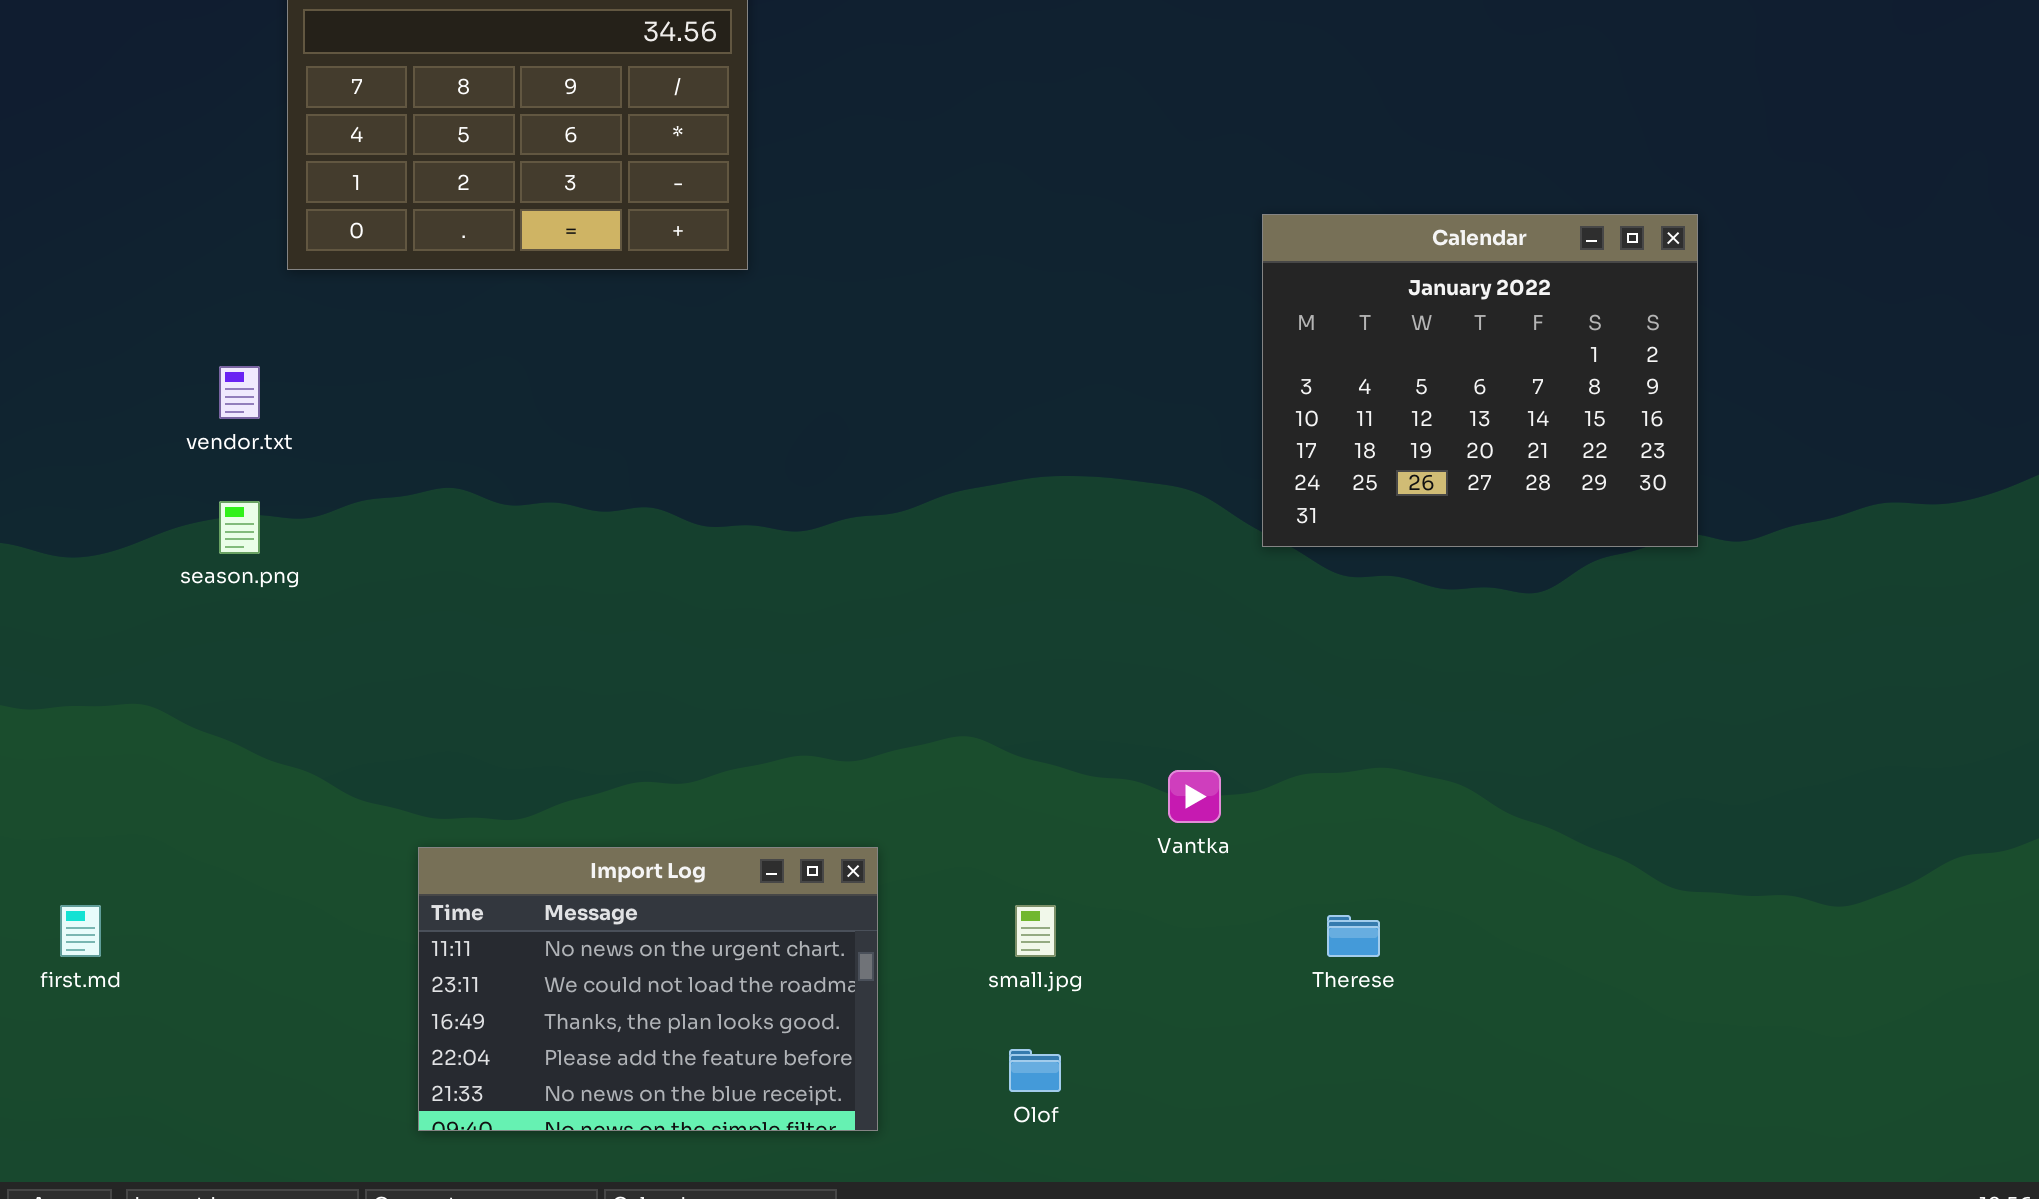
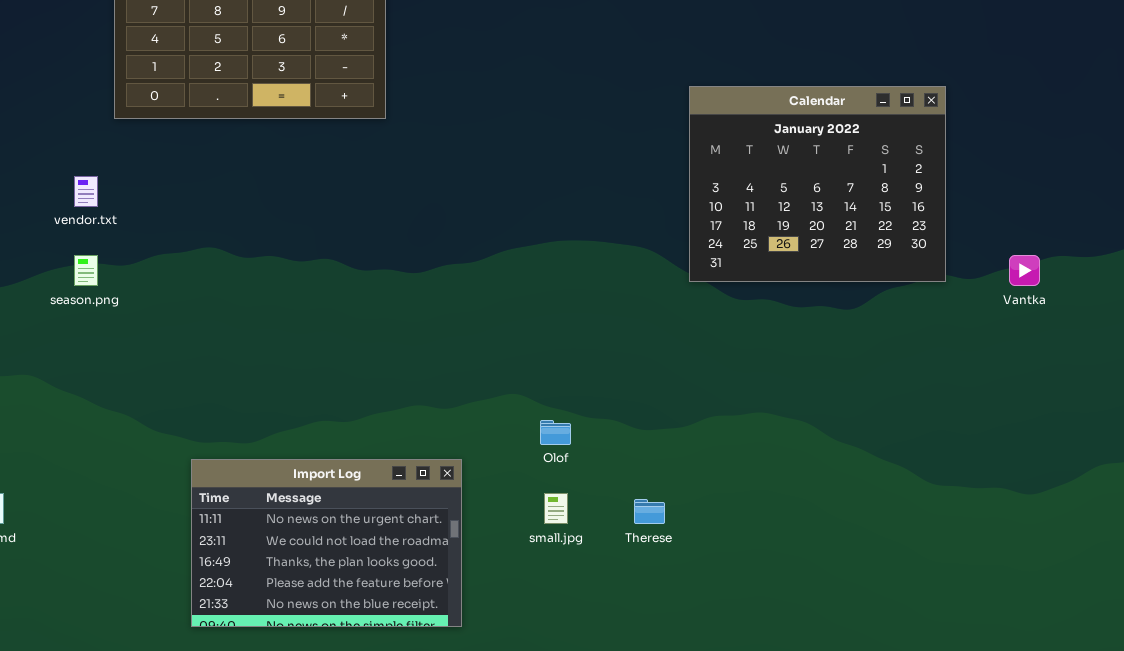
Vantka: [1168,770,1221,823] -> [1009,255,1040,286], moved
Therese: [1327,915,1380,957] -> [634,499,665,524], moved
Olof: [1009,1049,1061,1092] -> [540,420,571,445], moved

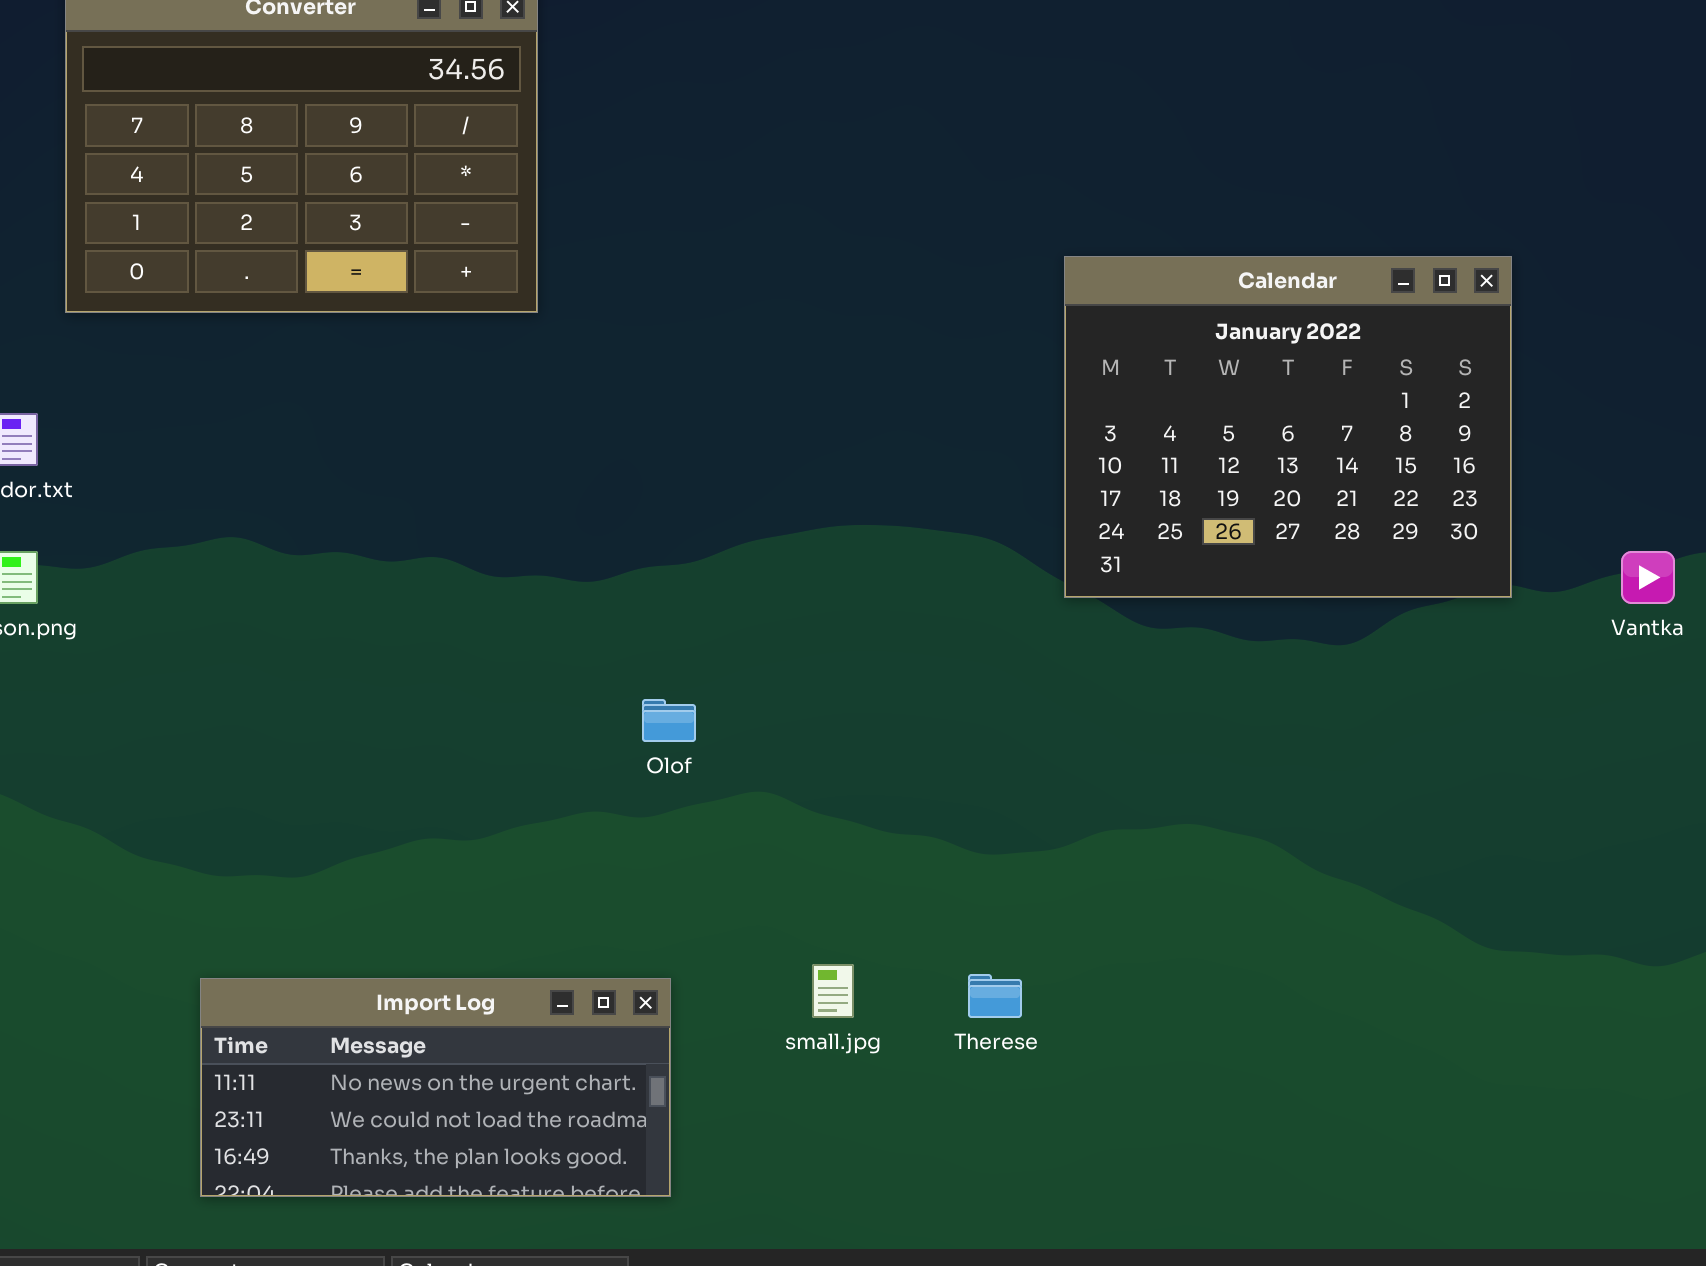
Olof: [540,420,571,445] -> [642,699,696,742], moved
Import Log: [191,459,462,627] -> [200,978,671,1197], resized

